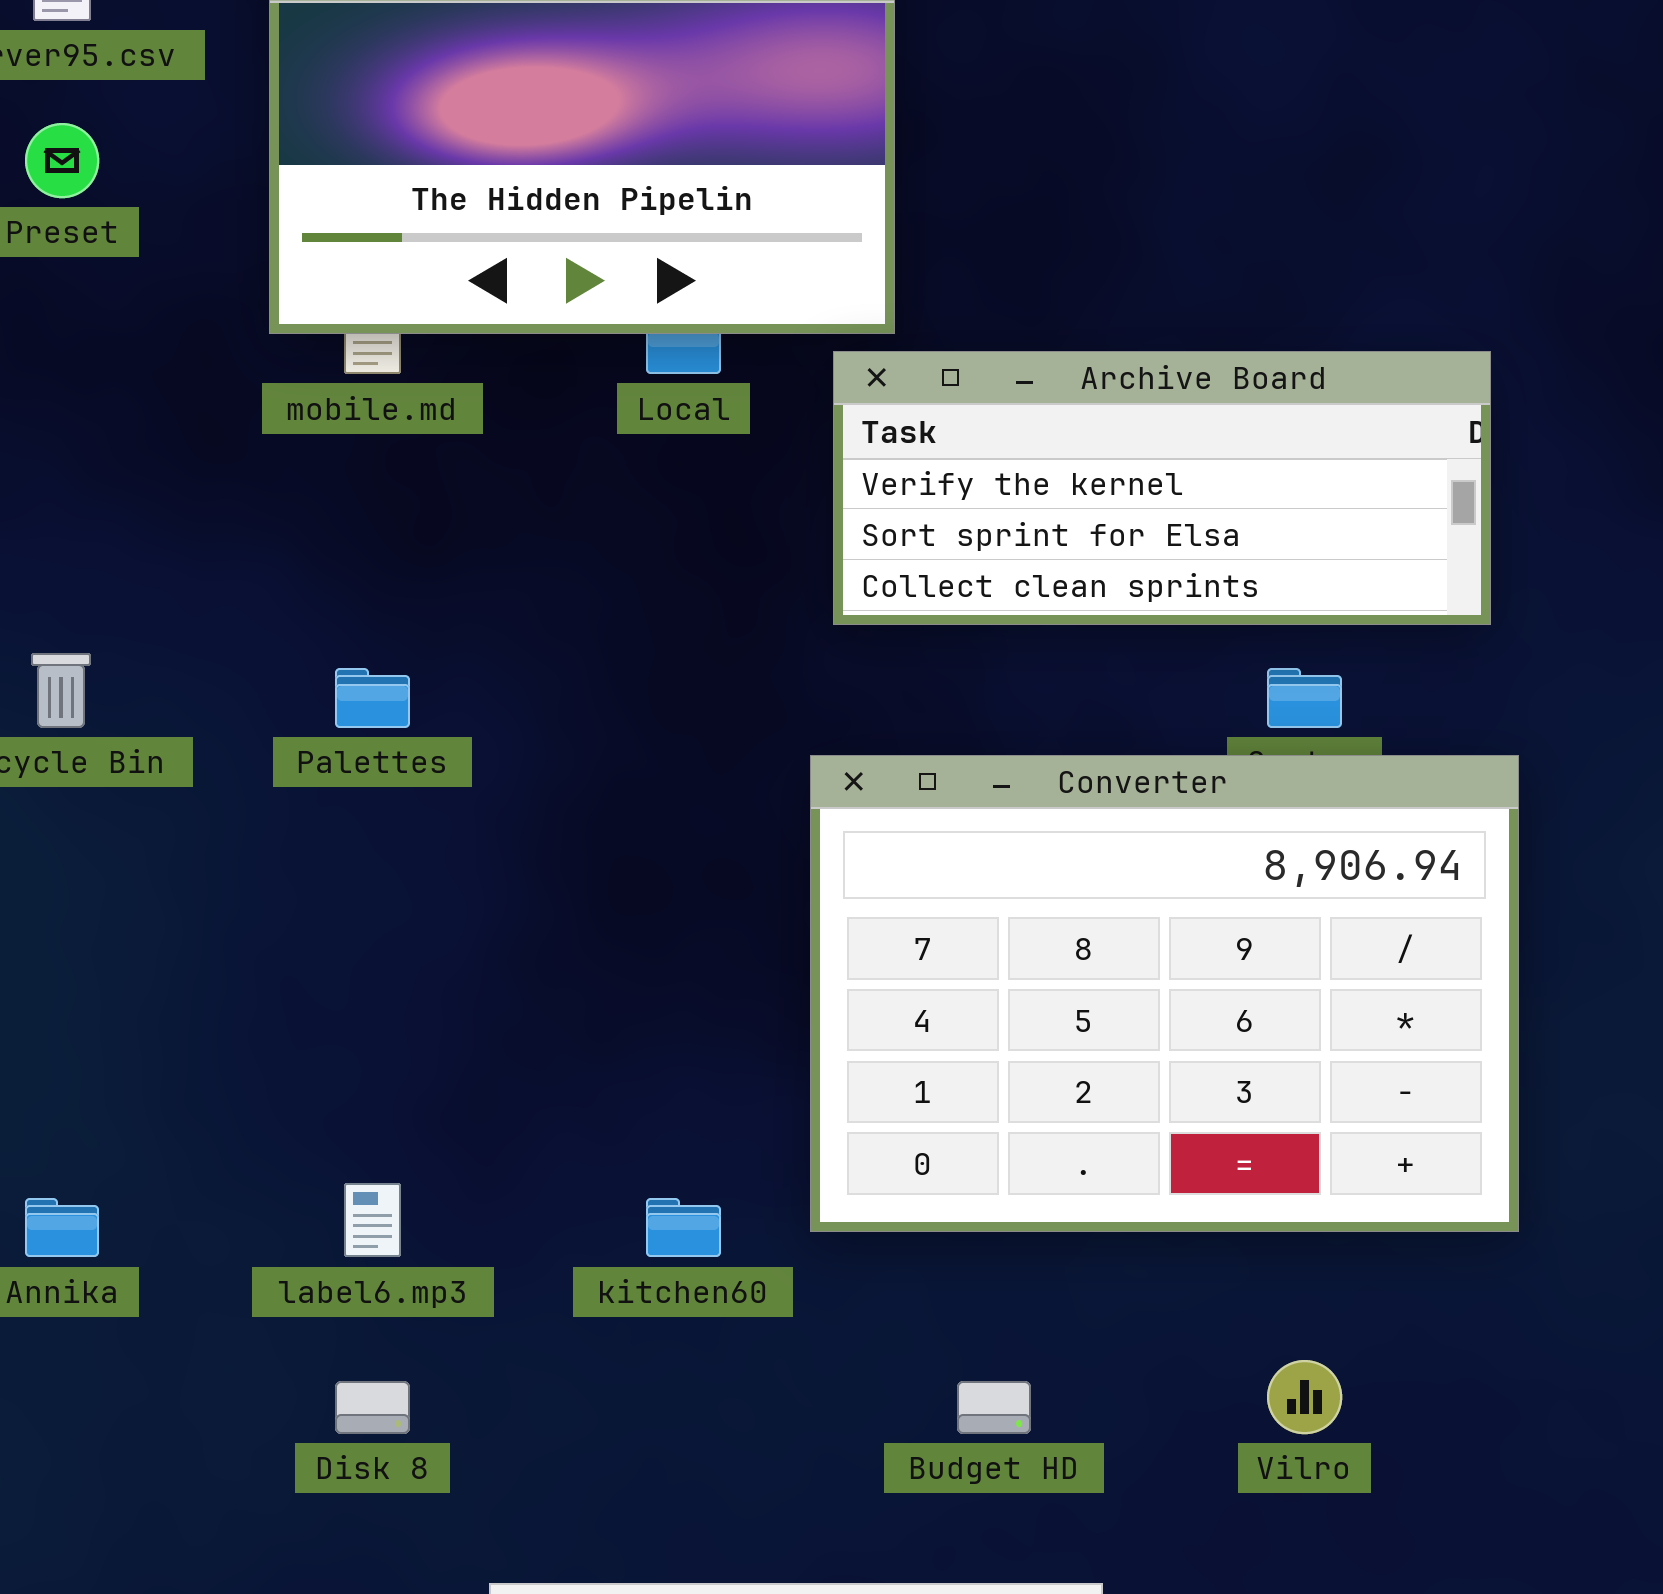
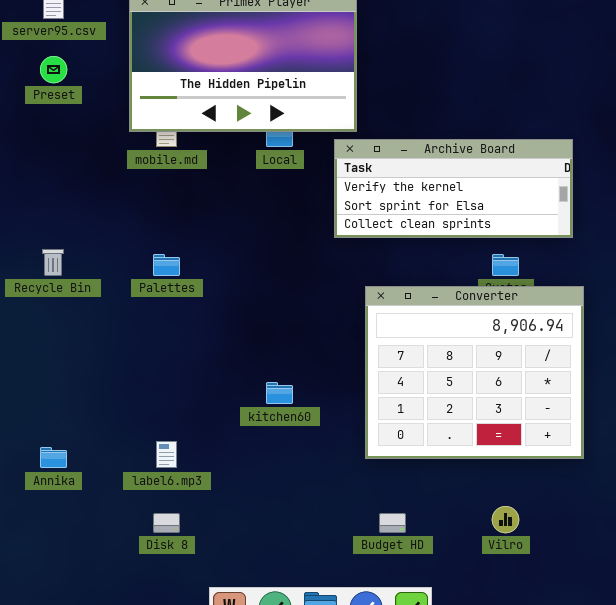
Converter: [810,755,1519,1232] -> [365,286,584,459], resized
kitchen60: [646,1198,721,1257] -> [266,382,293,404], moved

